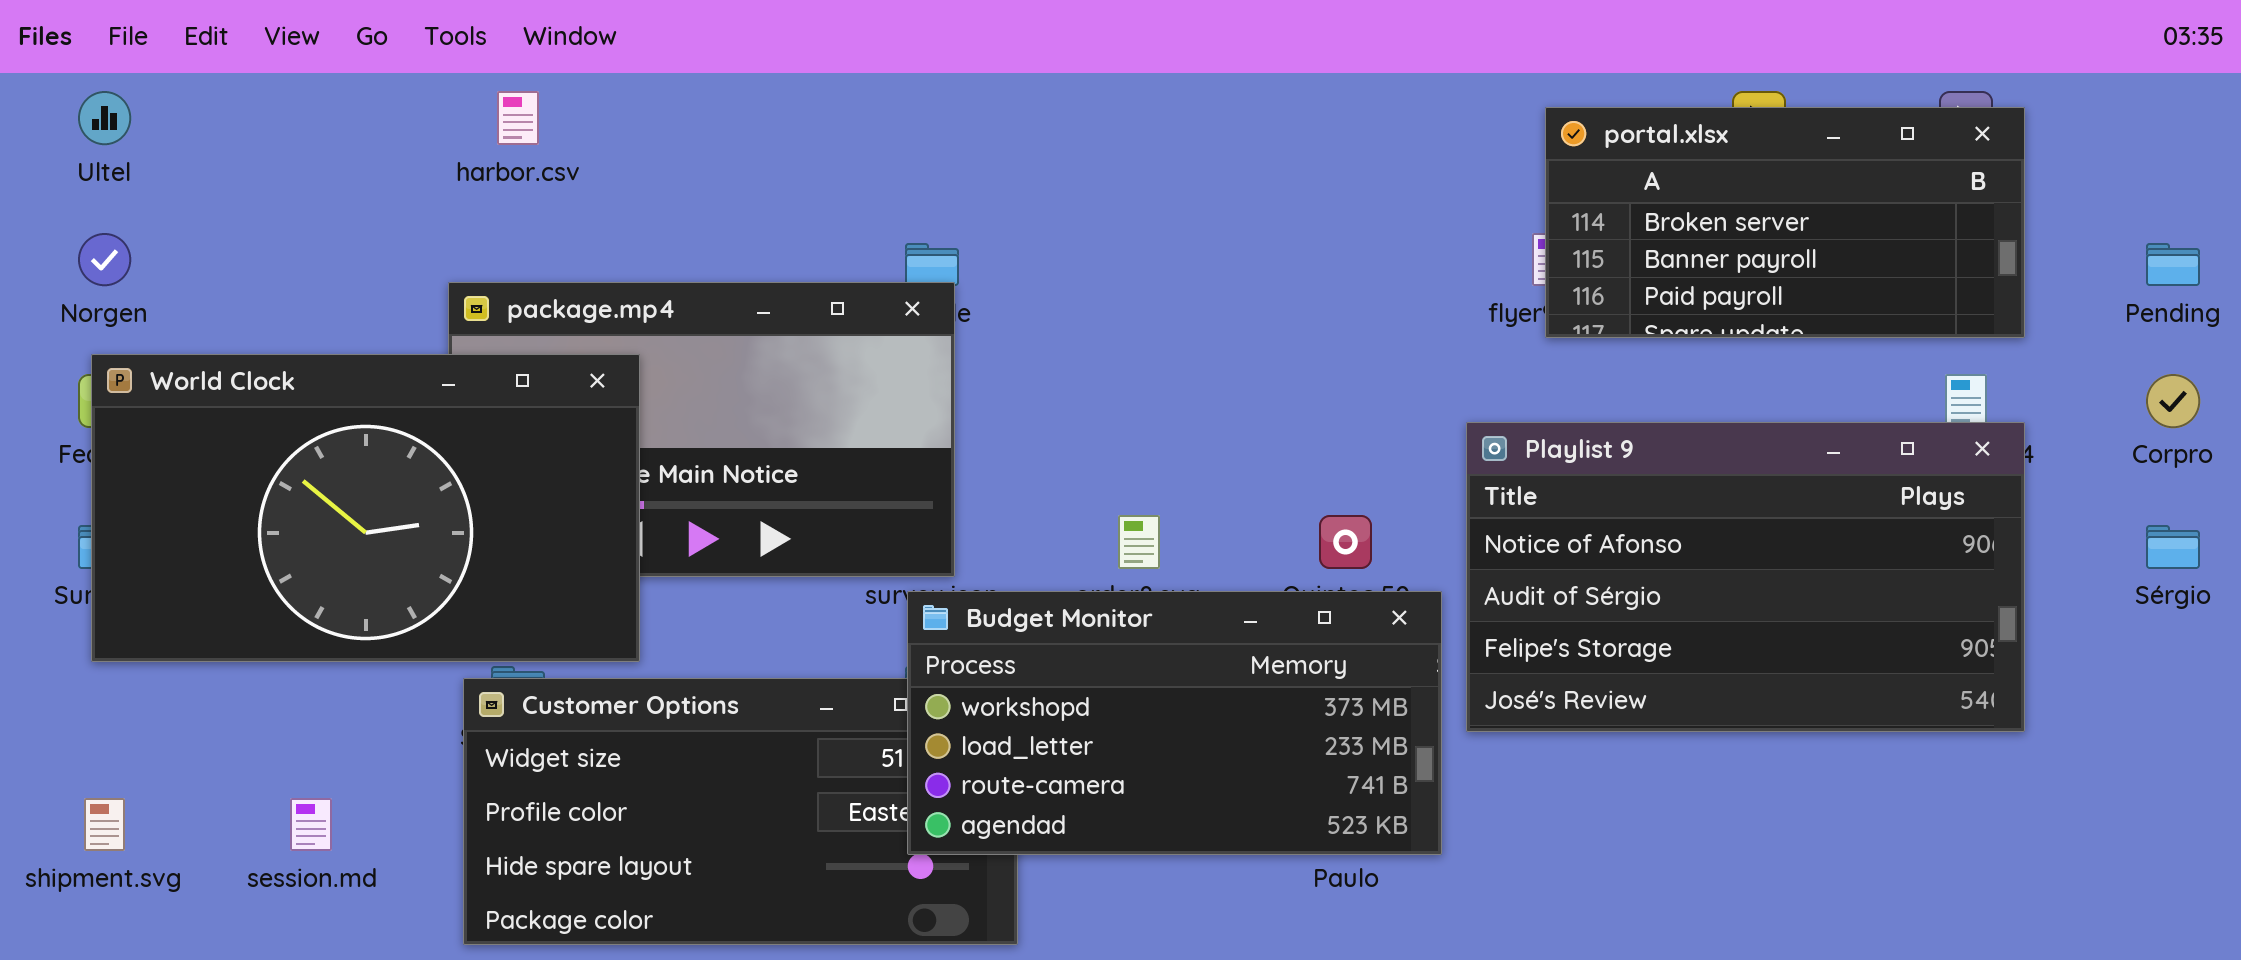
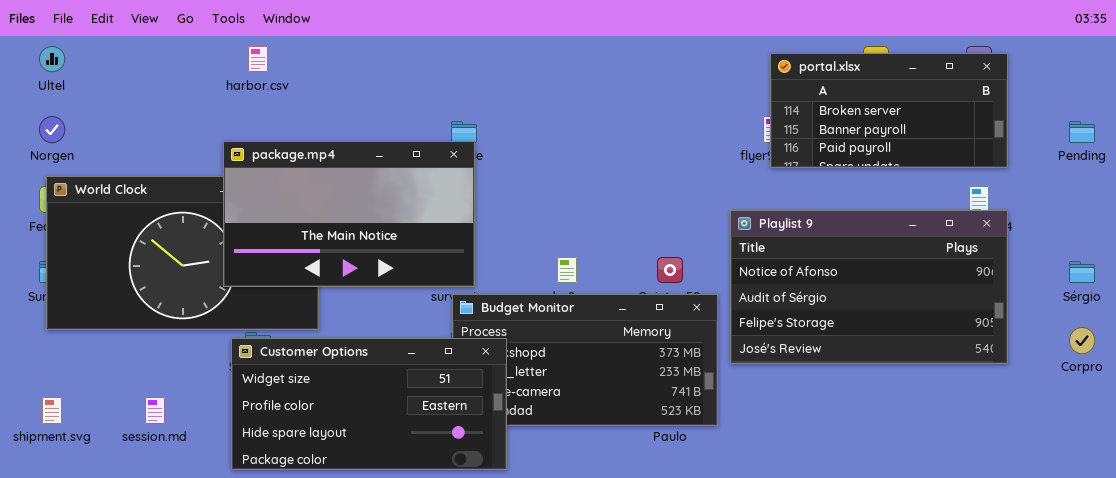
package.mp4: [448,282,955,577] -> [223,141,475,287], raised
Corpro: [2146,374,2200,428] -> [1069,327,1095,354], moved
Customer Options: [463,678,1018,945] -> [231,338,507,470], raised

